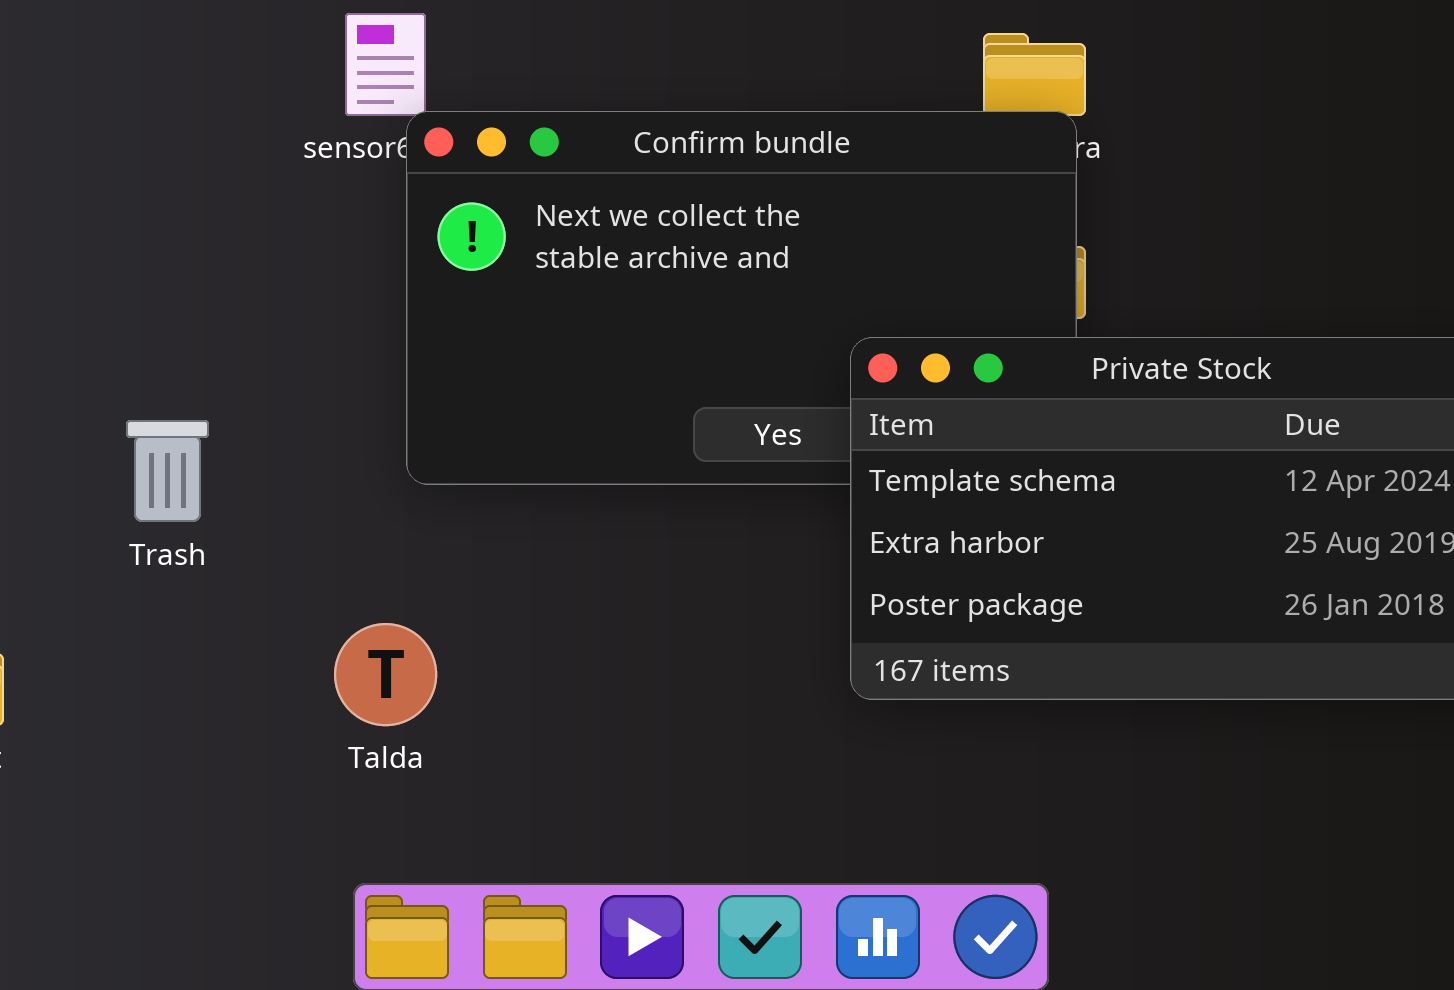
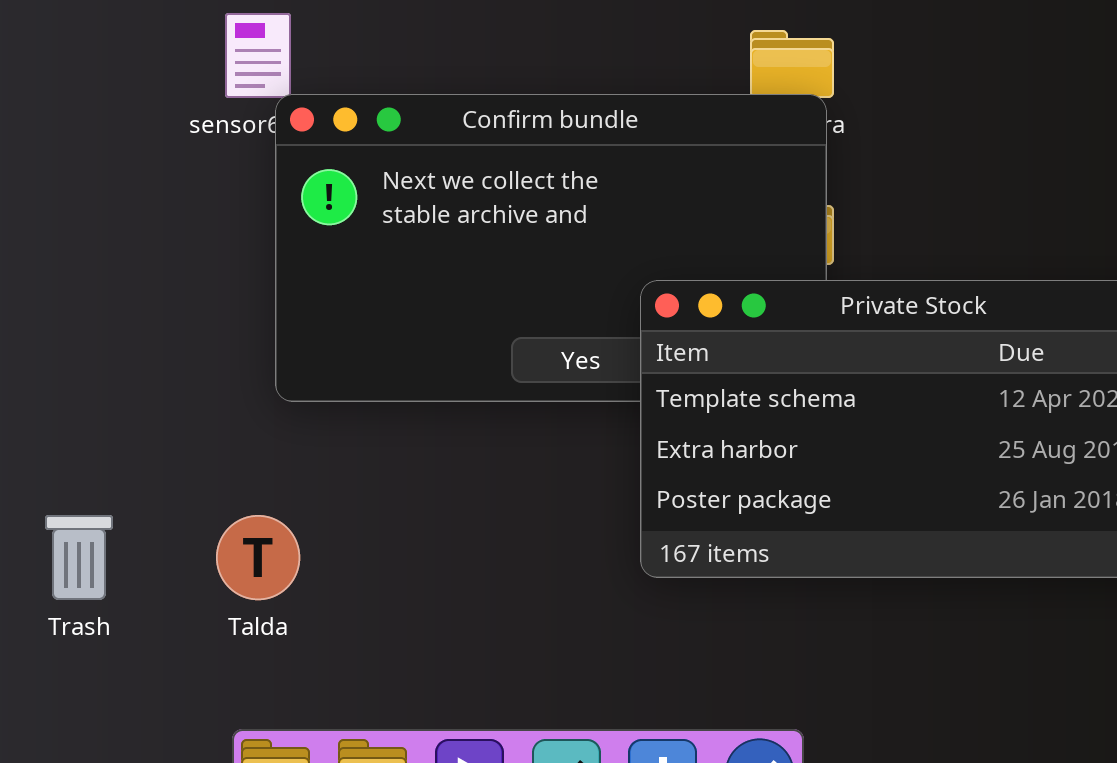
Trash: [126,420,209,522] -> [45,515,113,600], moved

